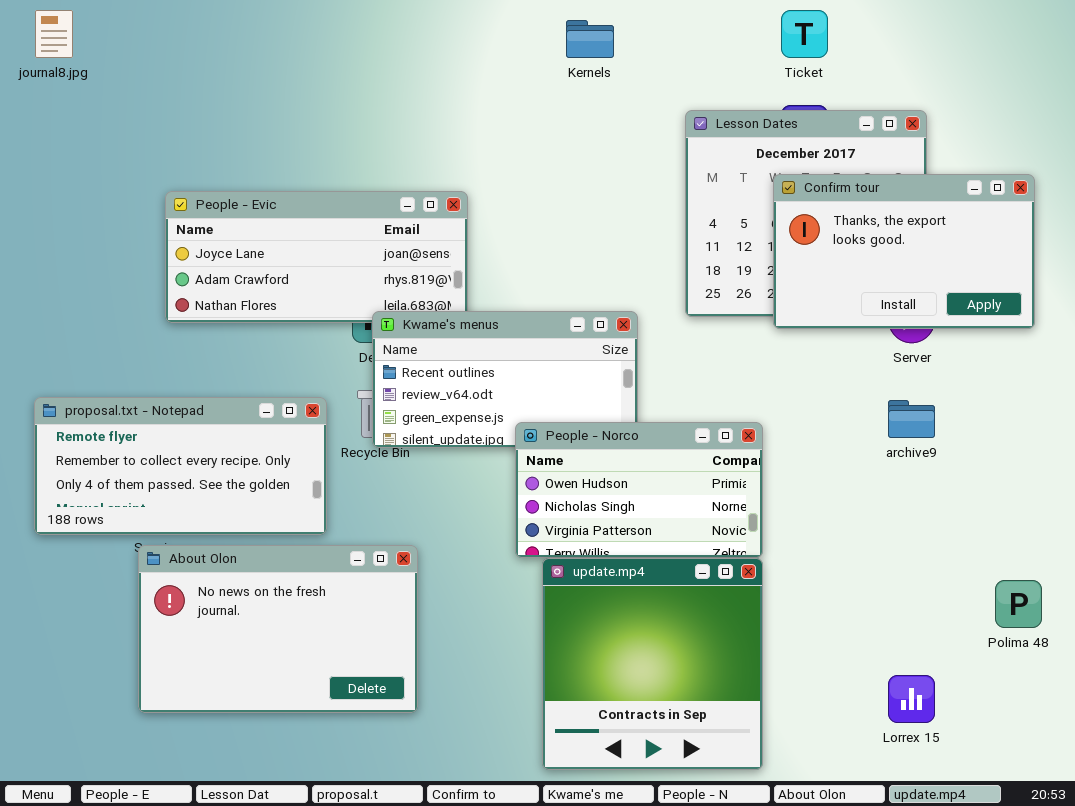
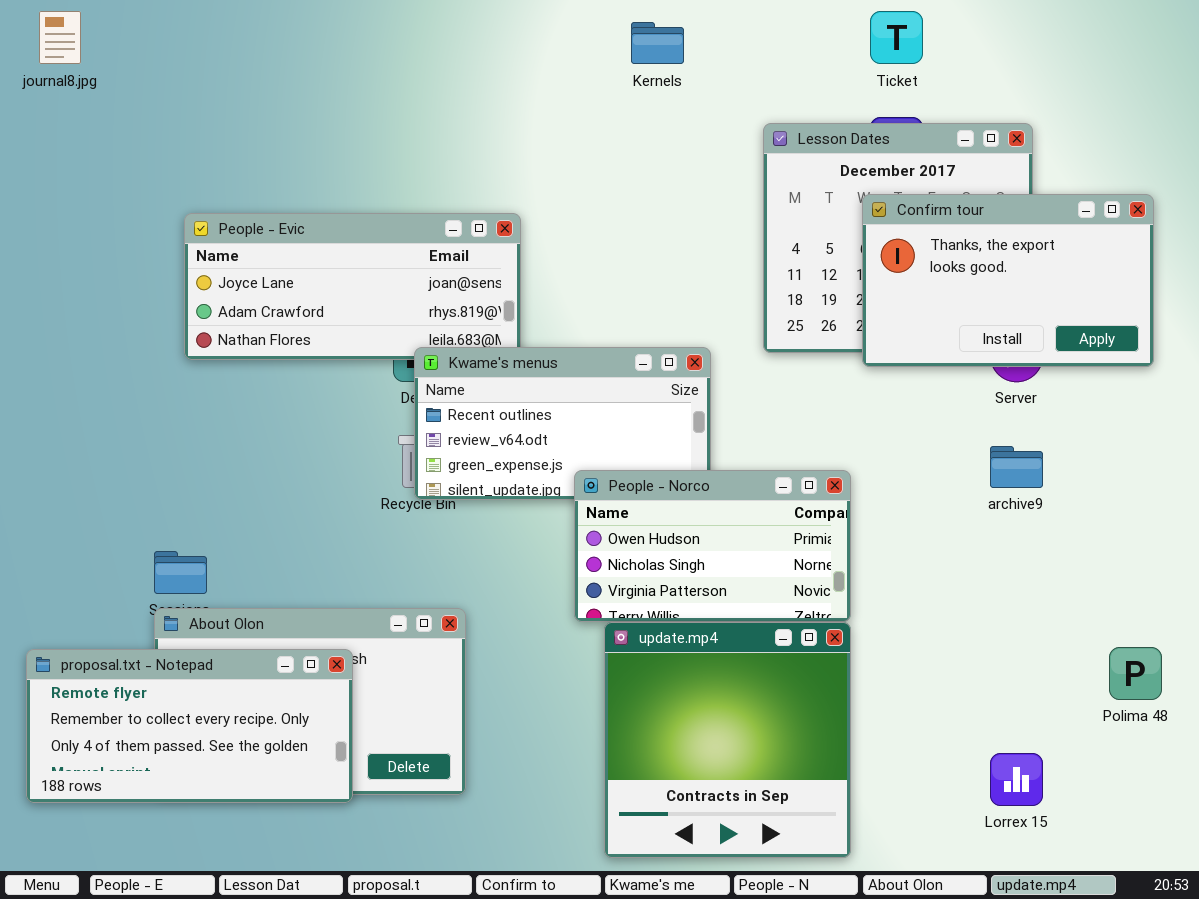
proposal.txt - Notepad: [34,397,327,535] -> [26,649,353,803], moved

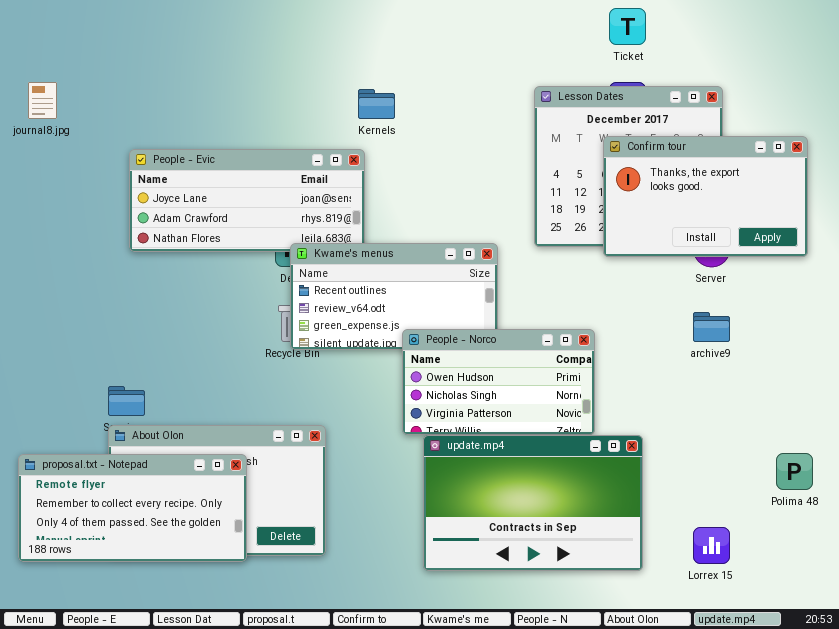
journal8.jpg: [39,11,81,64] -> [28,82,57,119], moved
Kernels: [631,22,684,64] -> [358,89,395,119], moved
update.mp4: [604,622,851,858] -> [423,435,643,571], resized

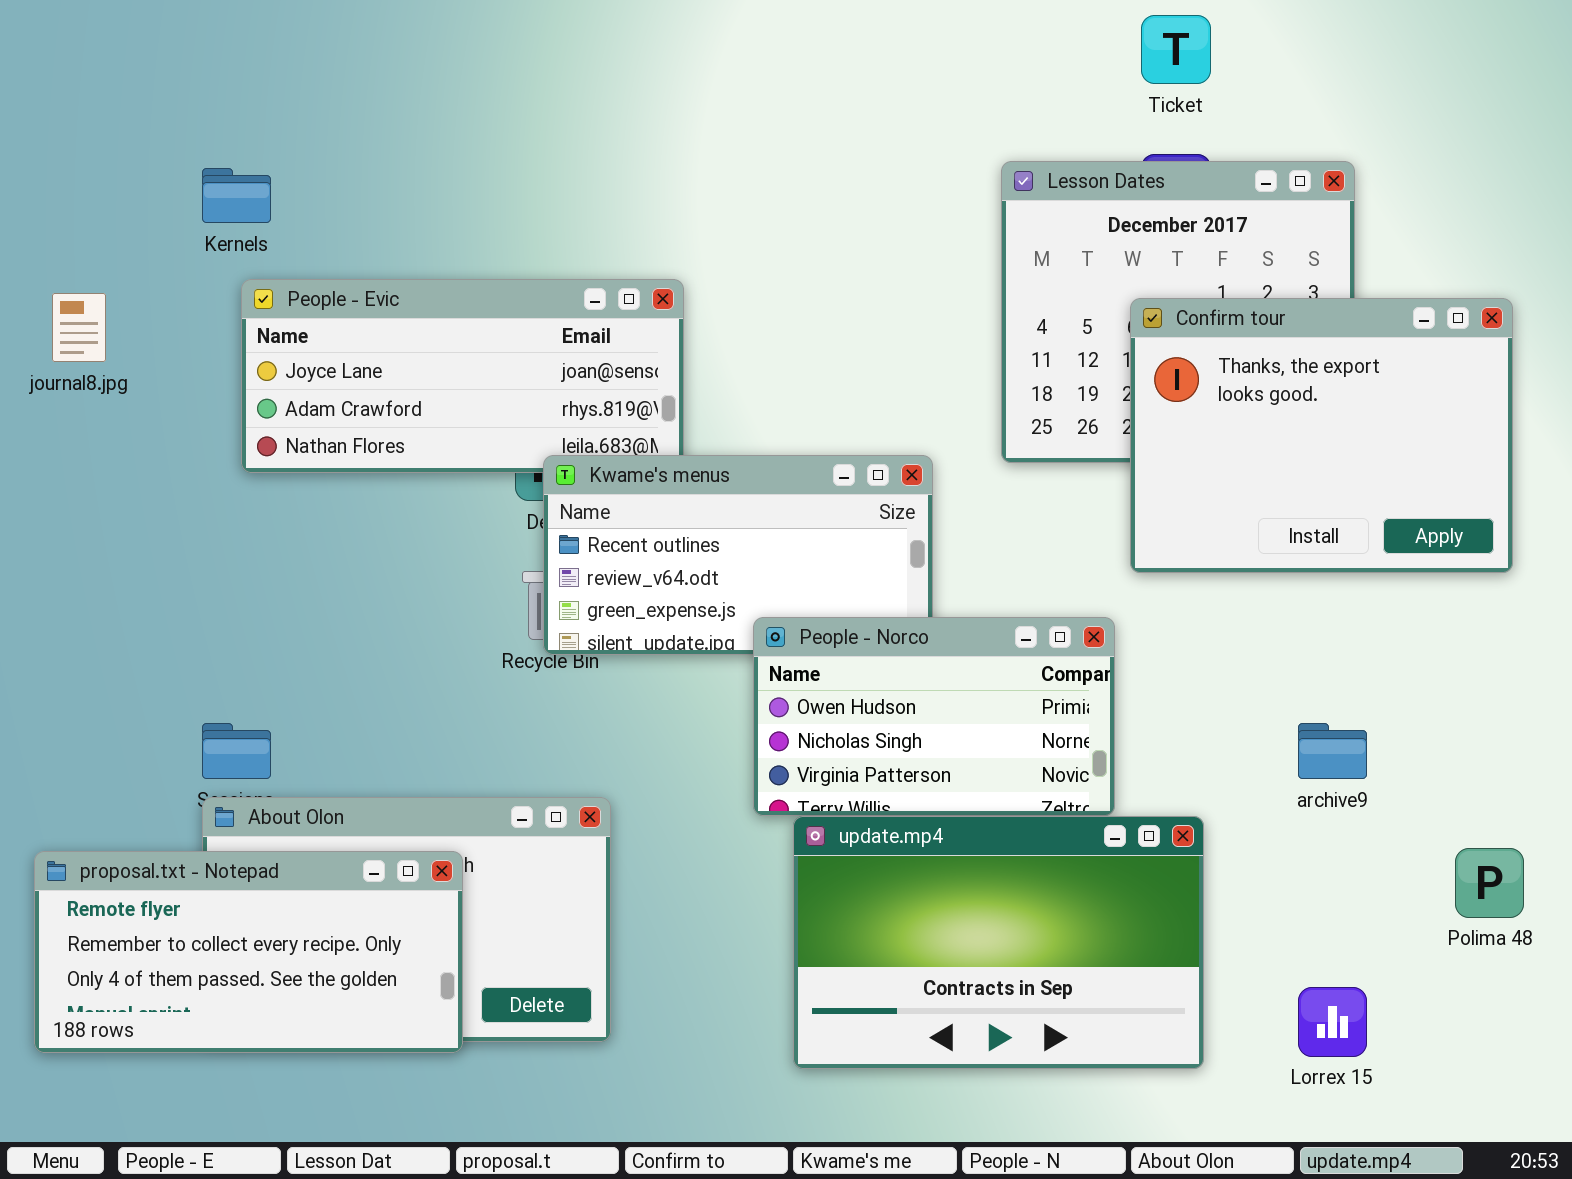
journal8.jpg: [28,82,57,119] -> [52,293,106,362], moved
Kernels: [358,89,395,119] -> [202,168,271,223], moved
Confirm tour: [603,136,808,257] -> [1130,298,1513,573], moved, resized
archive9: [693,312,730,342] -> [1298,723,1367,779], moved

